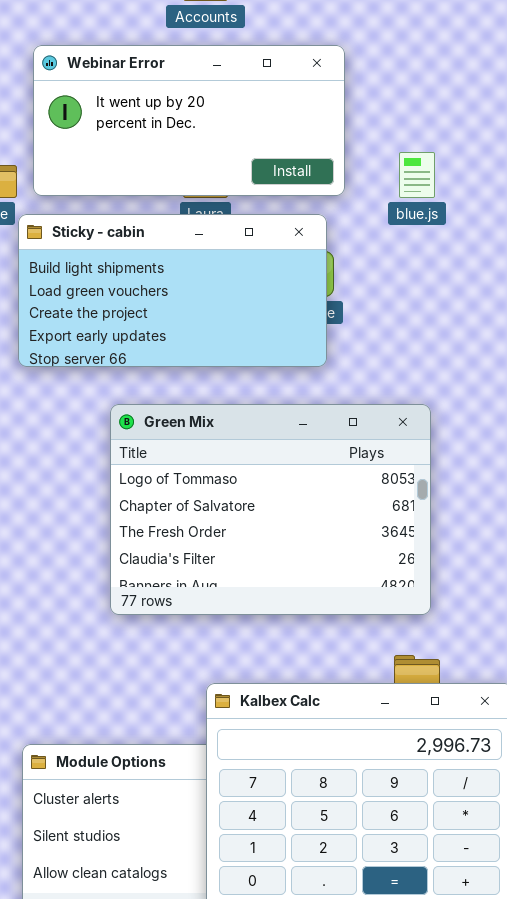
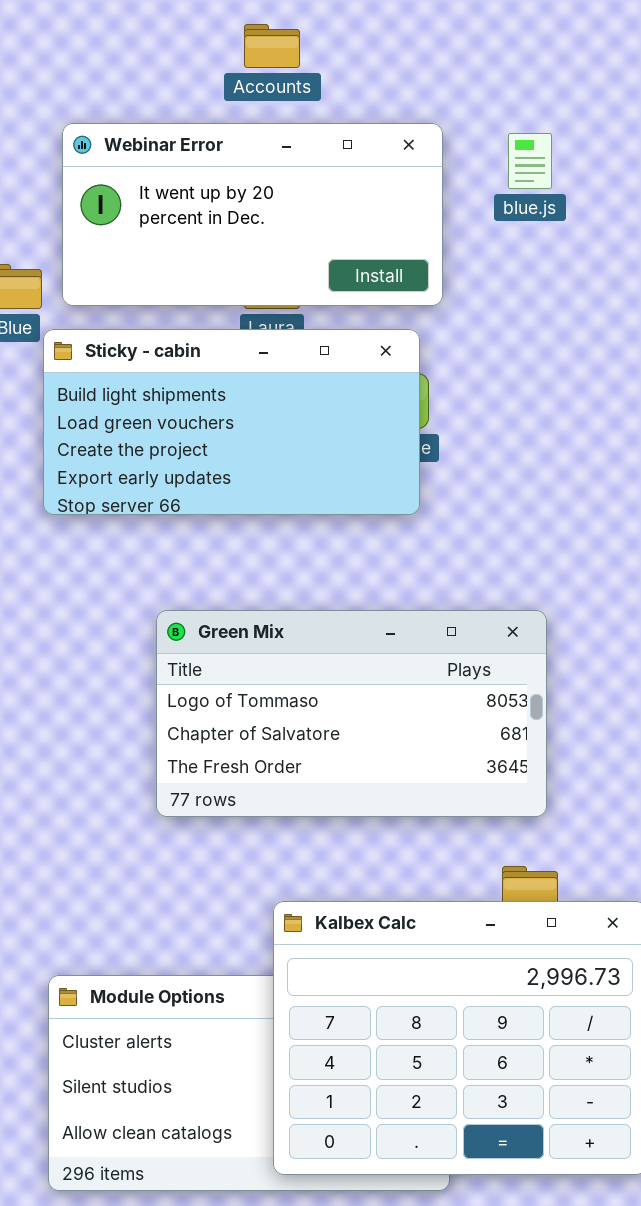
blue.js: [399,152,435,198] -> [508,133,552,189], moved
Green Mix: [110,404,431,615] -> [156,610,547,817], resized

